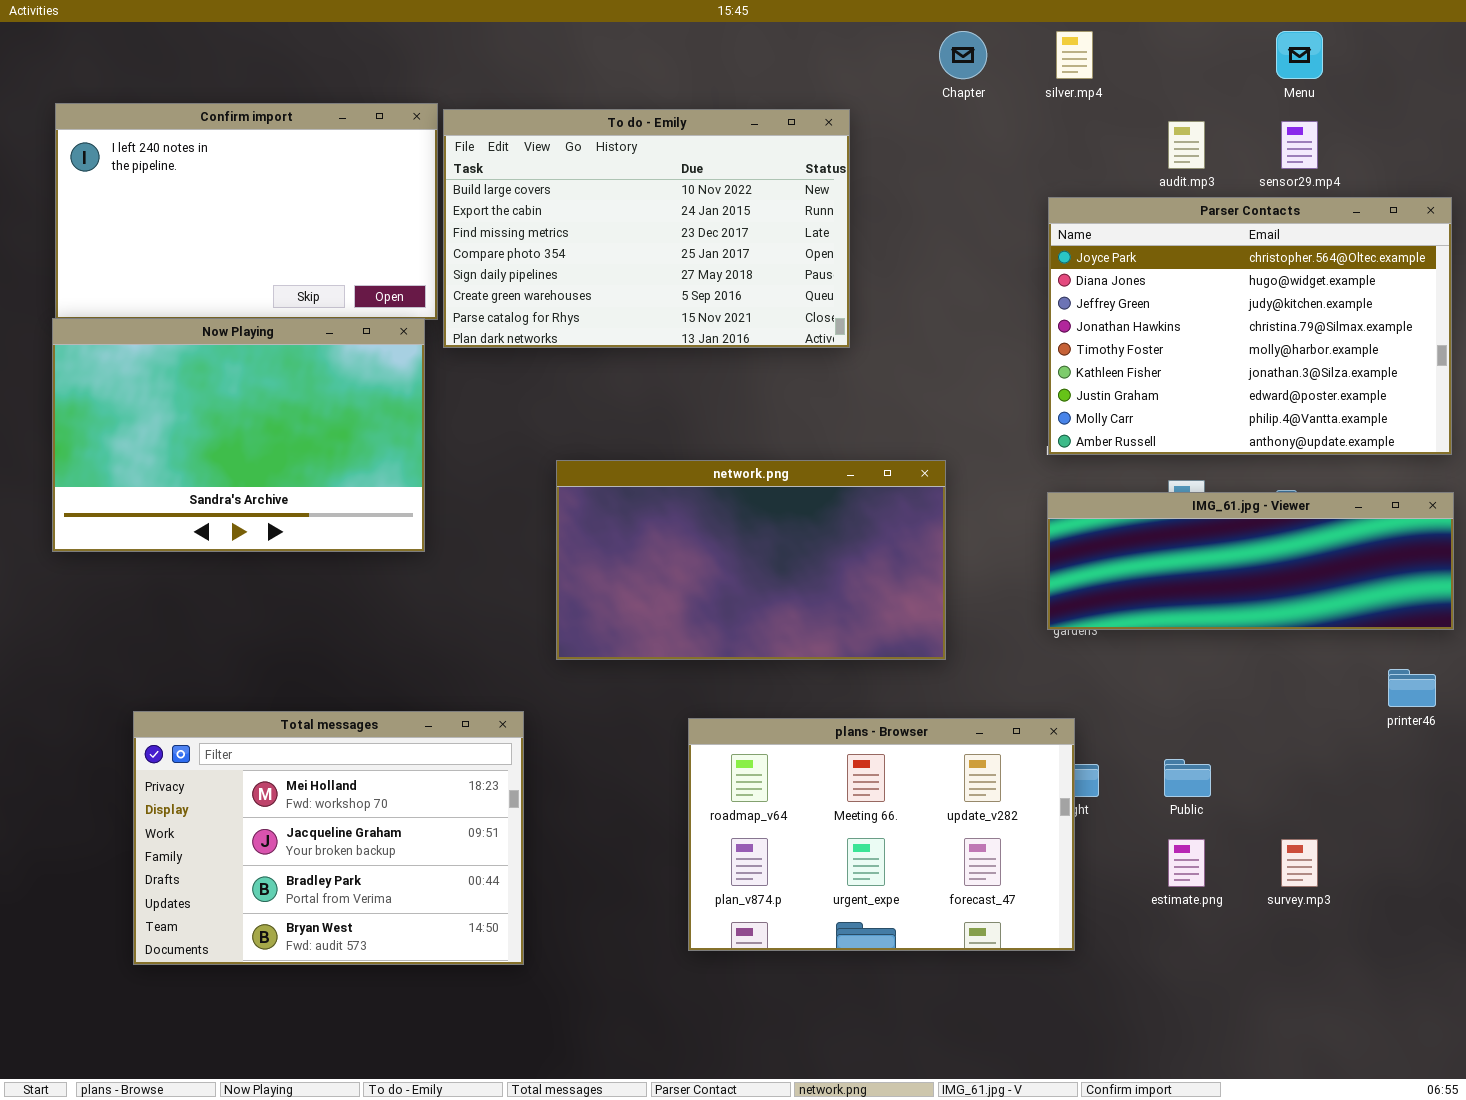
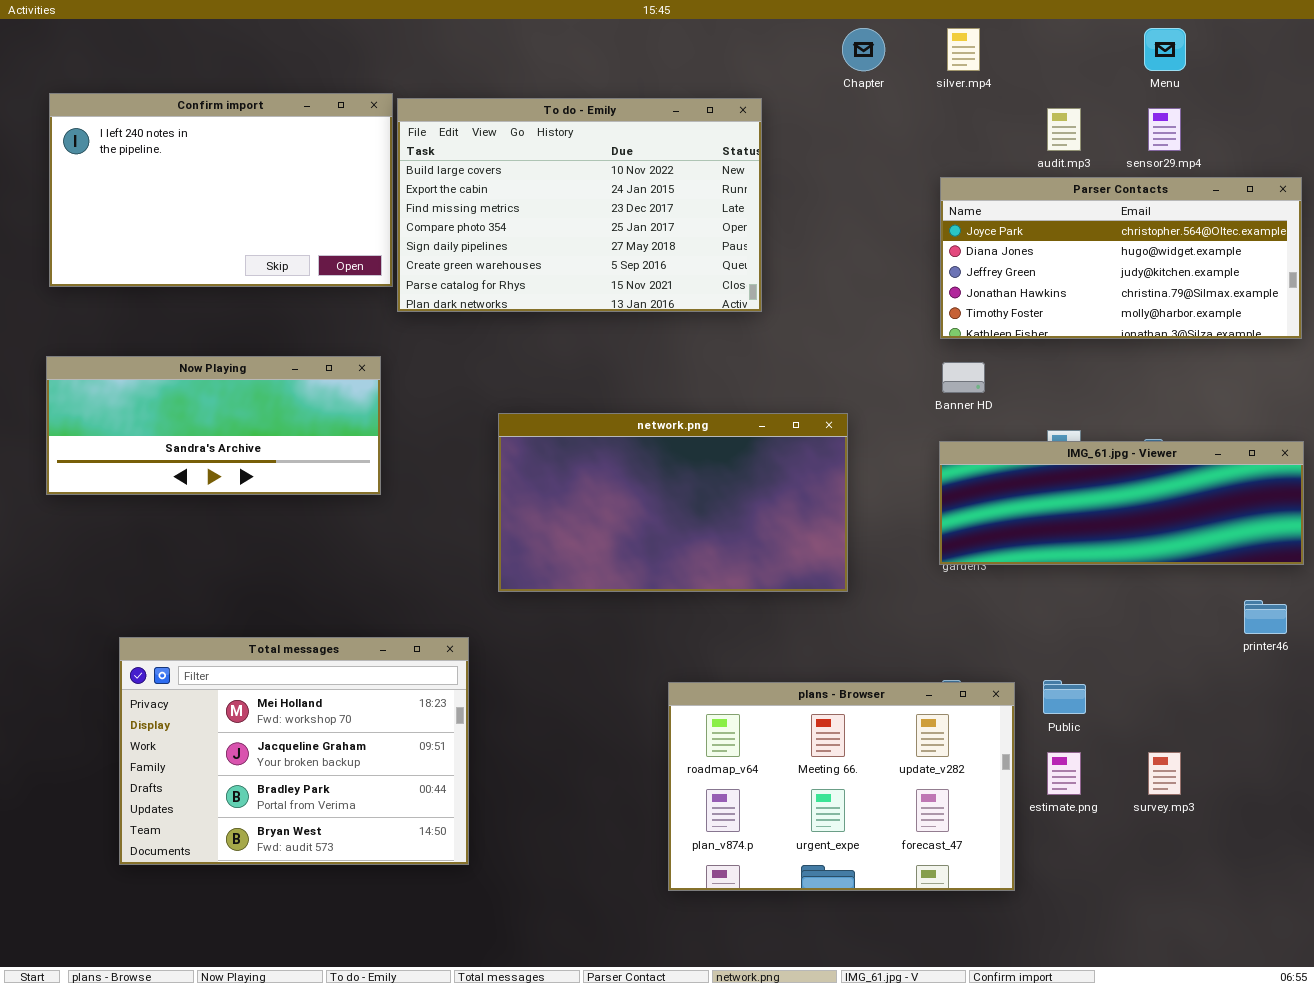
Parser Contacts: [1048,197,1452,455] -> [940,177,1302,339], resized
Now Playing: [52,318,425,552] -> [46,356,381,495], resized
plans - Browser: [688,718,1075,951] -> [668,682,1015,891], moved

